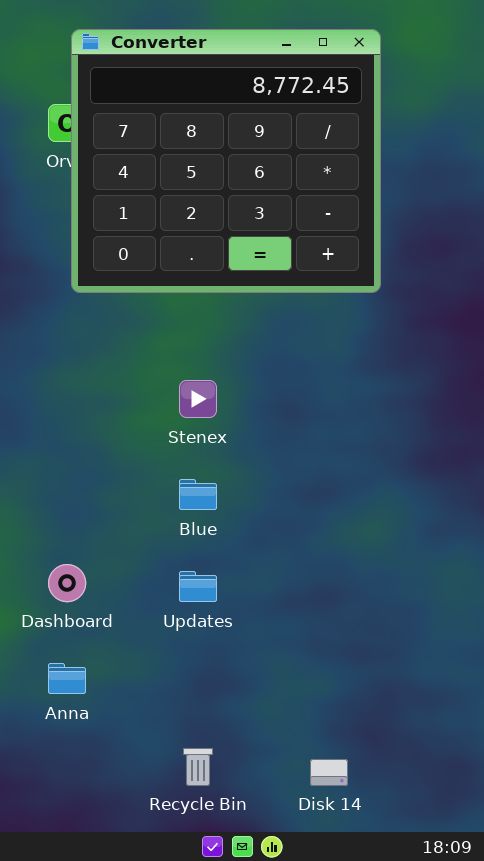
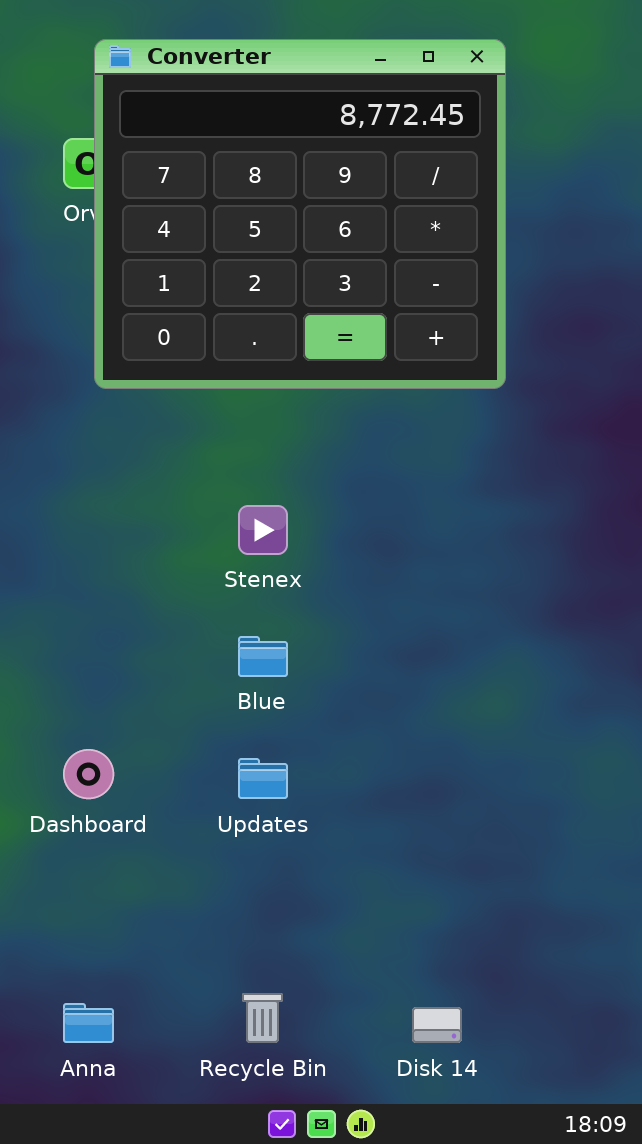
Anna: [48,663,86,694] -> [63,1003,114,1043], moved

